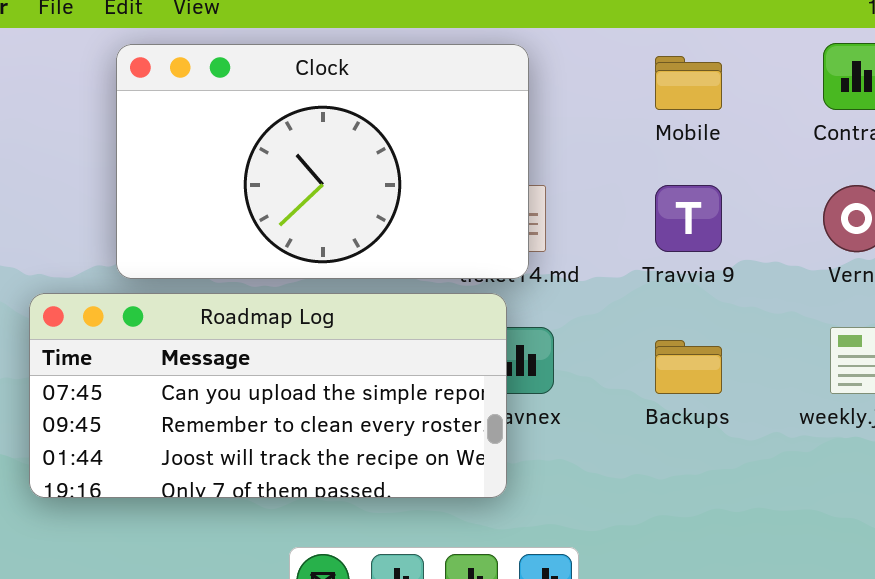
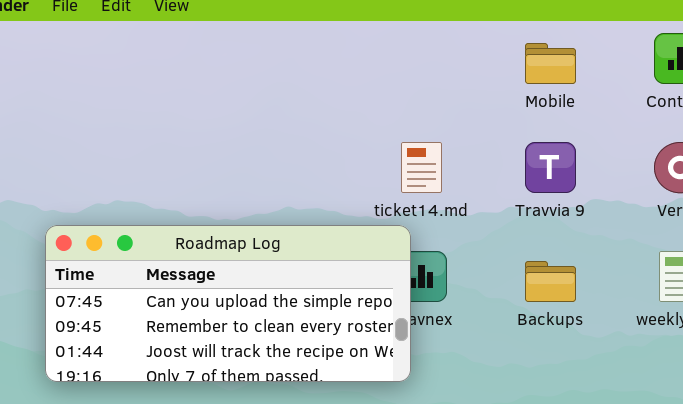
Clock: [116,44,529,279] -> none, closed

